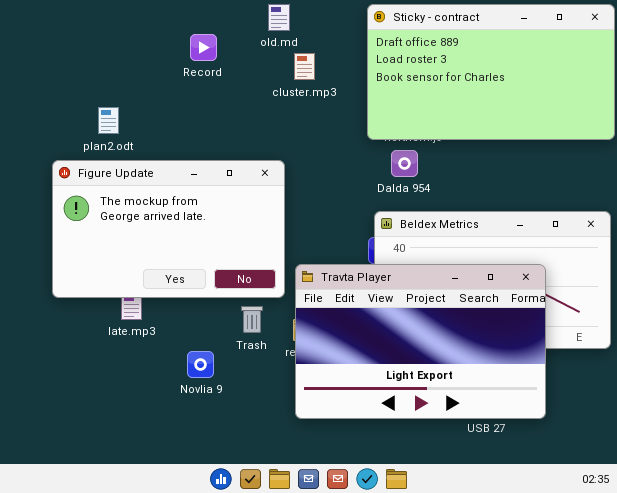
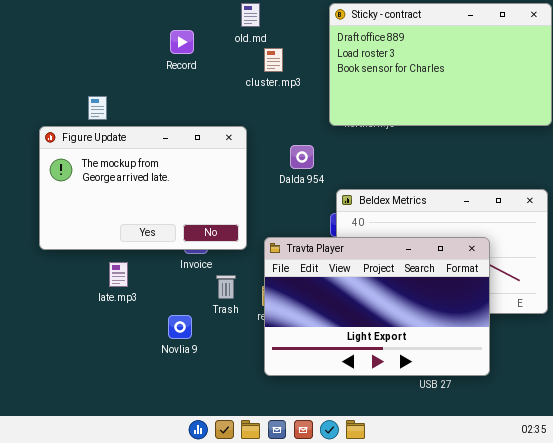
Dalda 954: [391,150,418,177] -> [290,145,314,169], moved
Figure Update: [52,160,285,298] -> [39,126,247,250], moved

